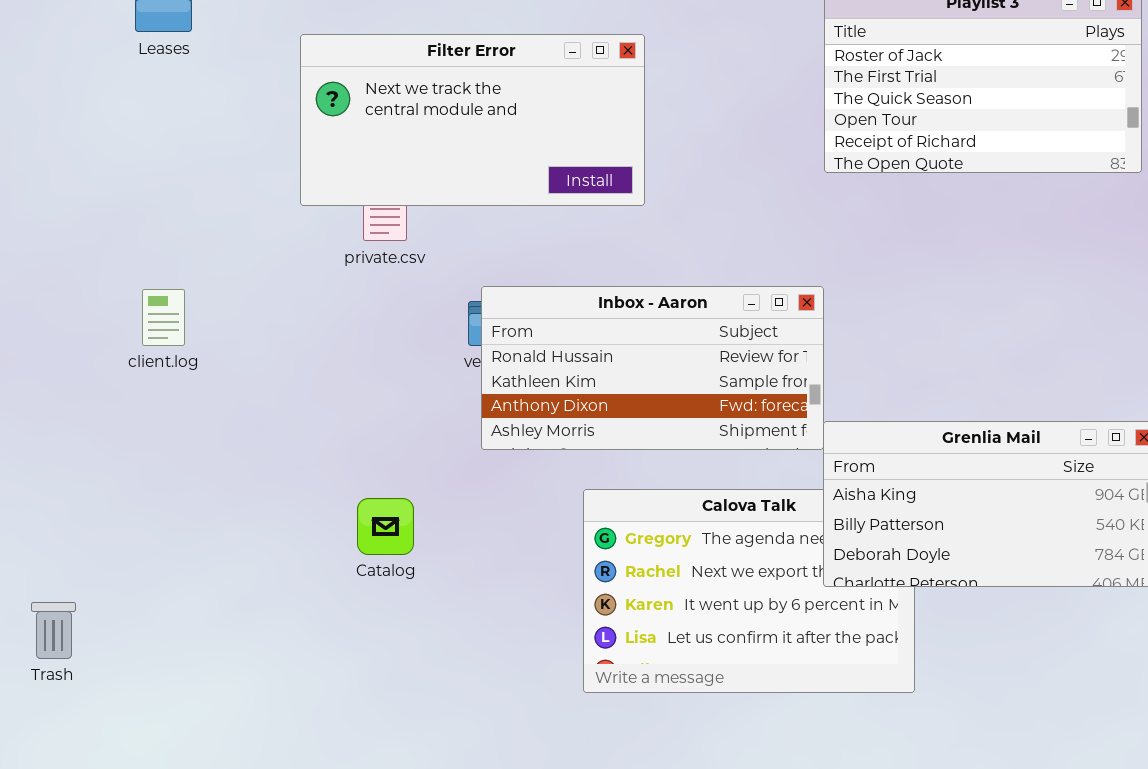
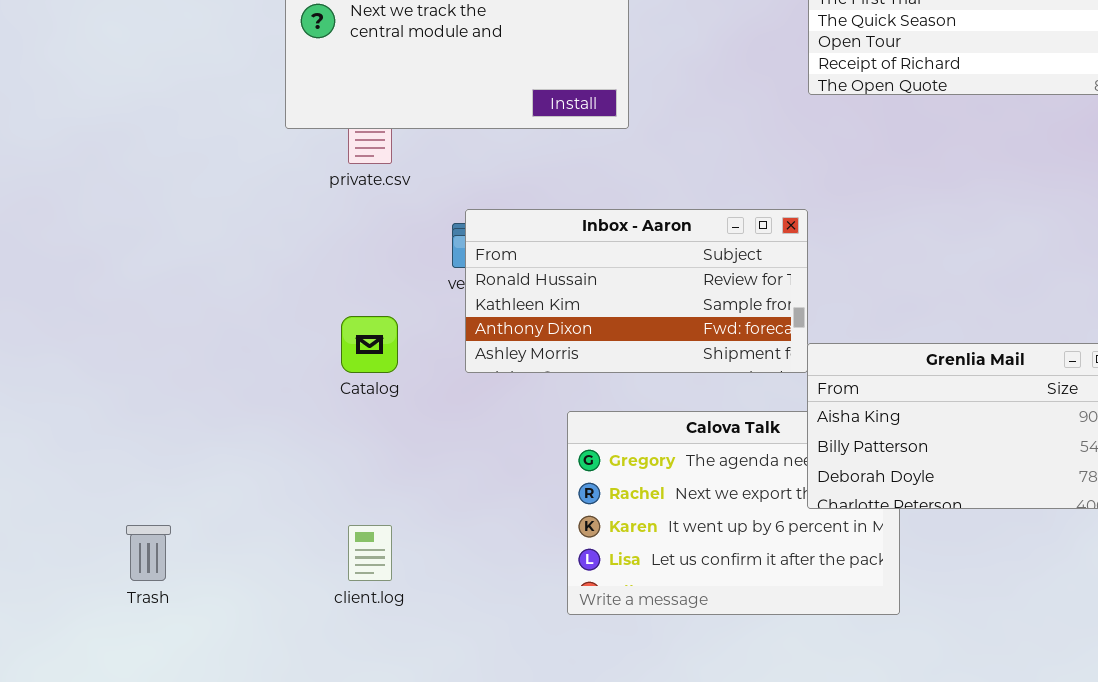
client.log: [142,289,185,346] -> [348,525,392,581], moved
Catalog: [357,498,414,555] -> [341,316,398,373], moved
Trash: [31,602,76,659] -> [126,525,171,581], moved

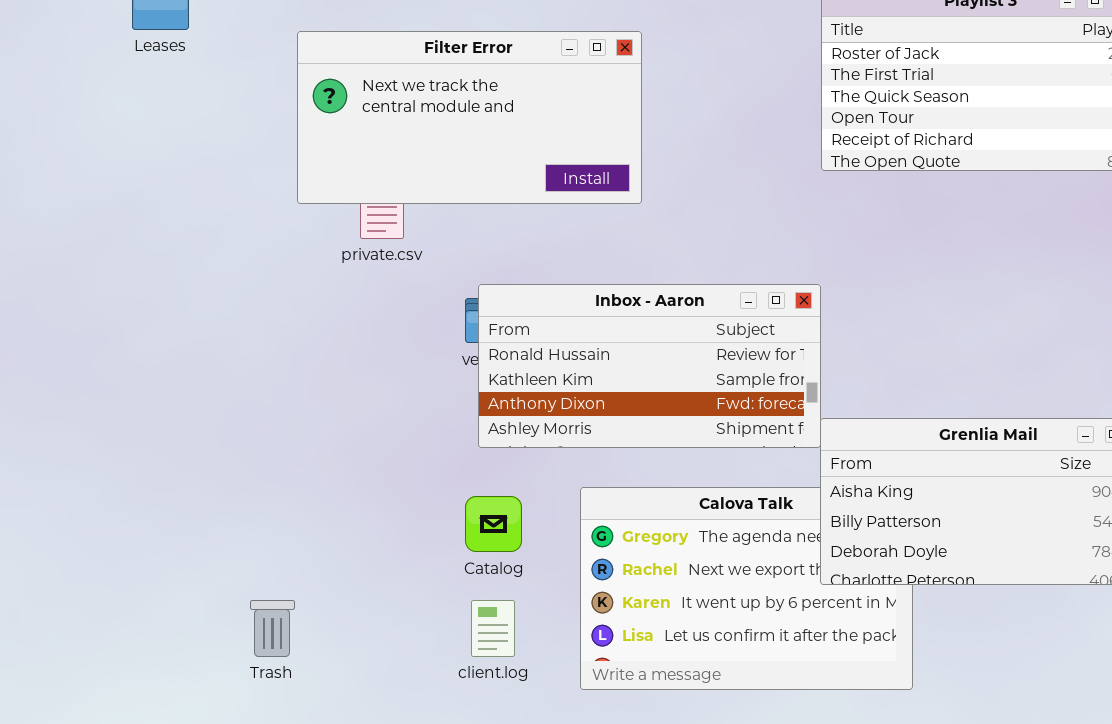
Catalog: [341,316,398,373] -> [465,496,522,552], moved
Trash: [126,525,171,581] -> [250,600,295,657], moved
client.log: [348,525,392,581] -> [471,600,515,657], moved

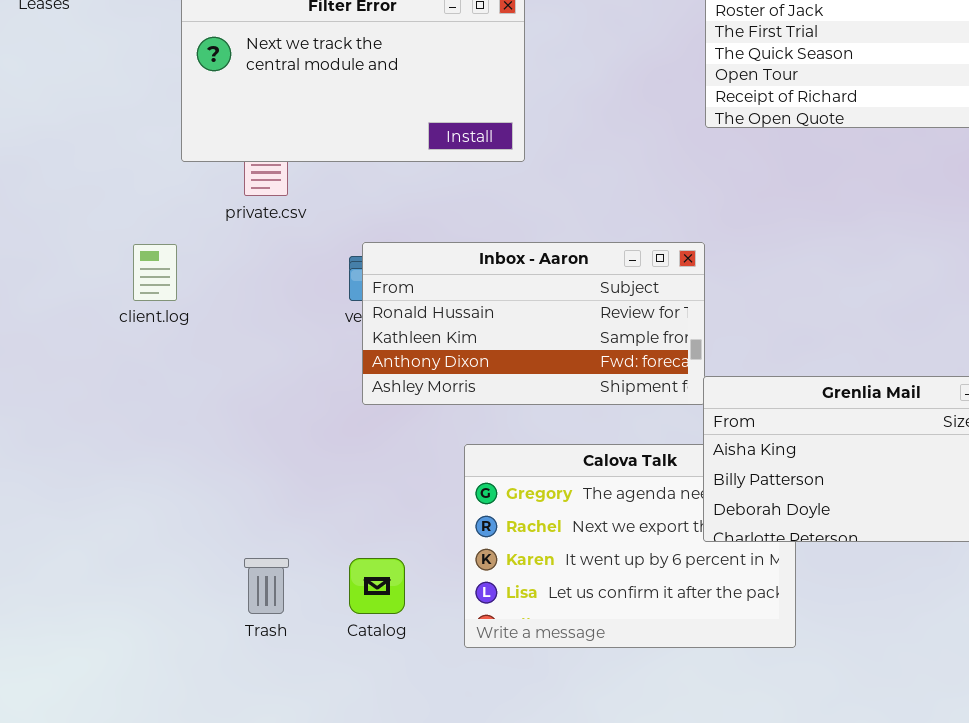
Catalog: [465,496,522,552] -> [349,558,405,614], moved
Trash: [250,600,295,657] -> [244,558,289,614], moved
client.log: [471,600,515,657] -> [133,244,177,301], moved

